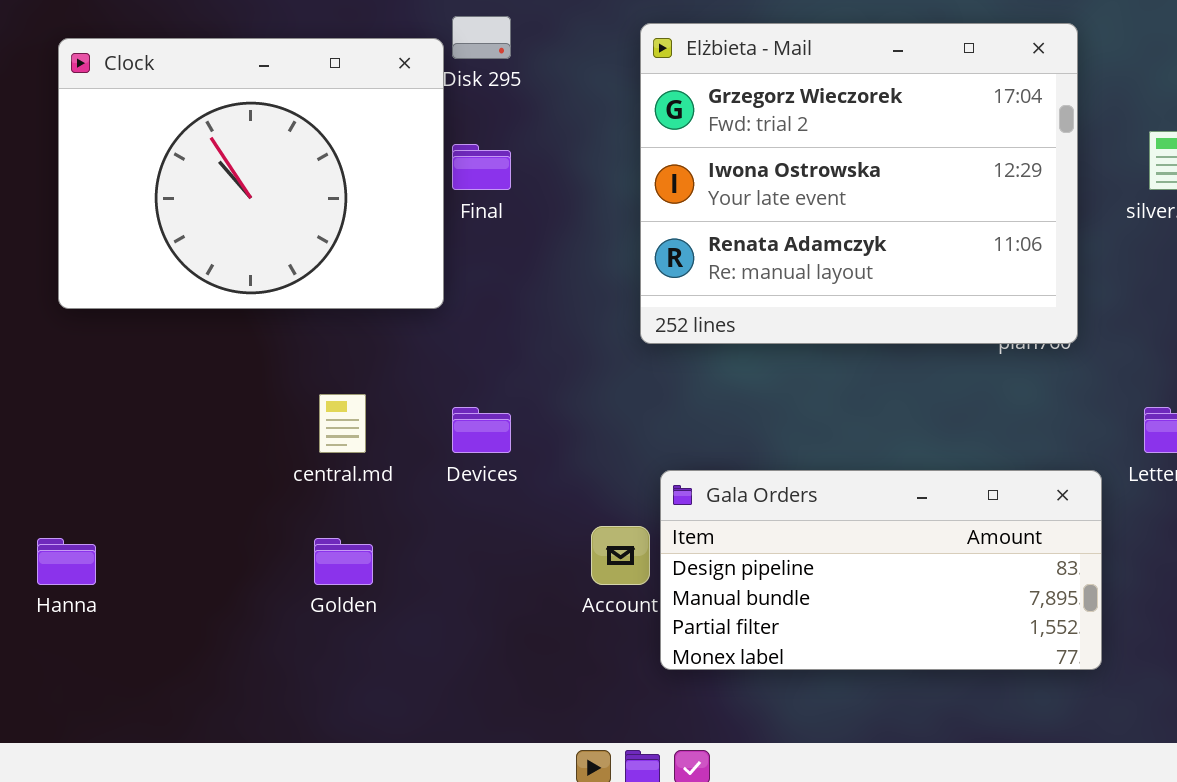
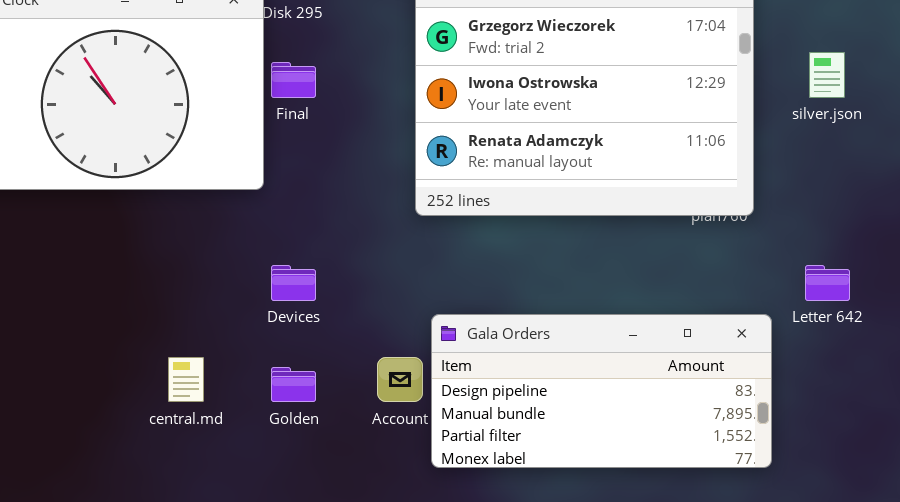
central.md: [319,394,366,453] -> [168,357,204,402], moved
Golden: [314,538,373,585] -> [271,367,316,402], moved

